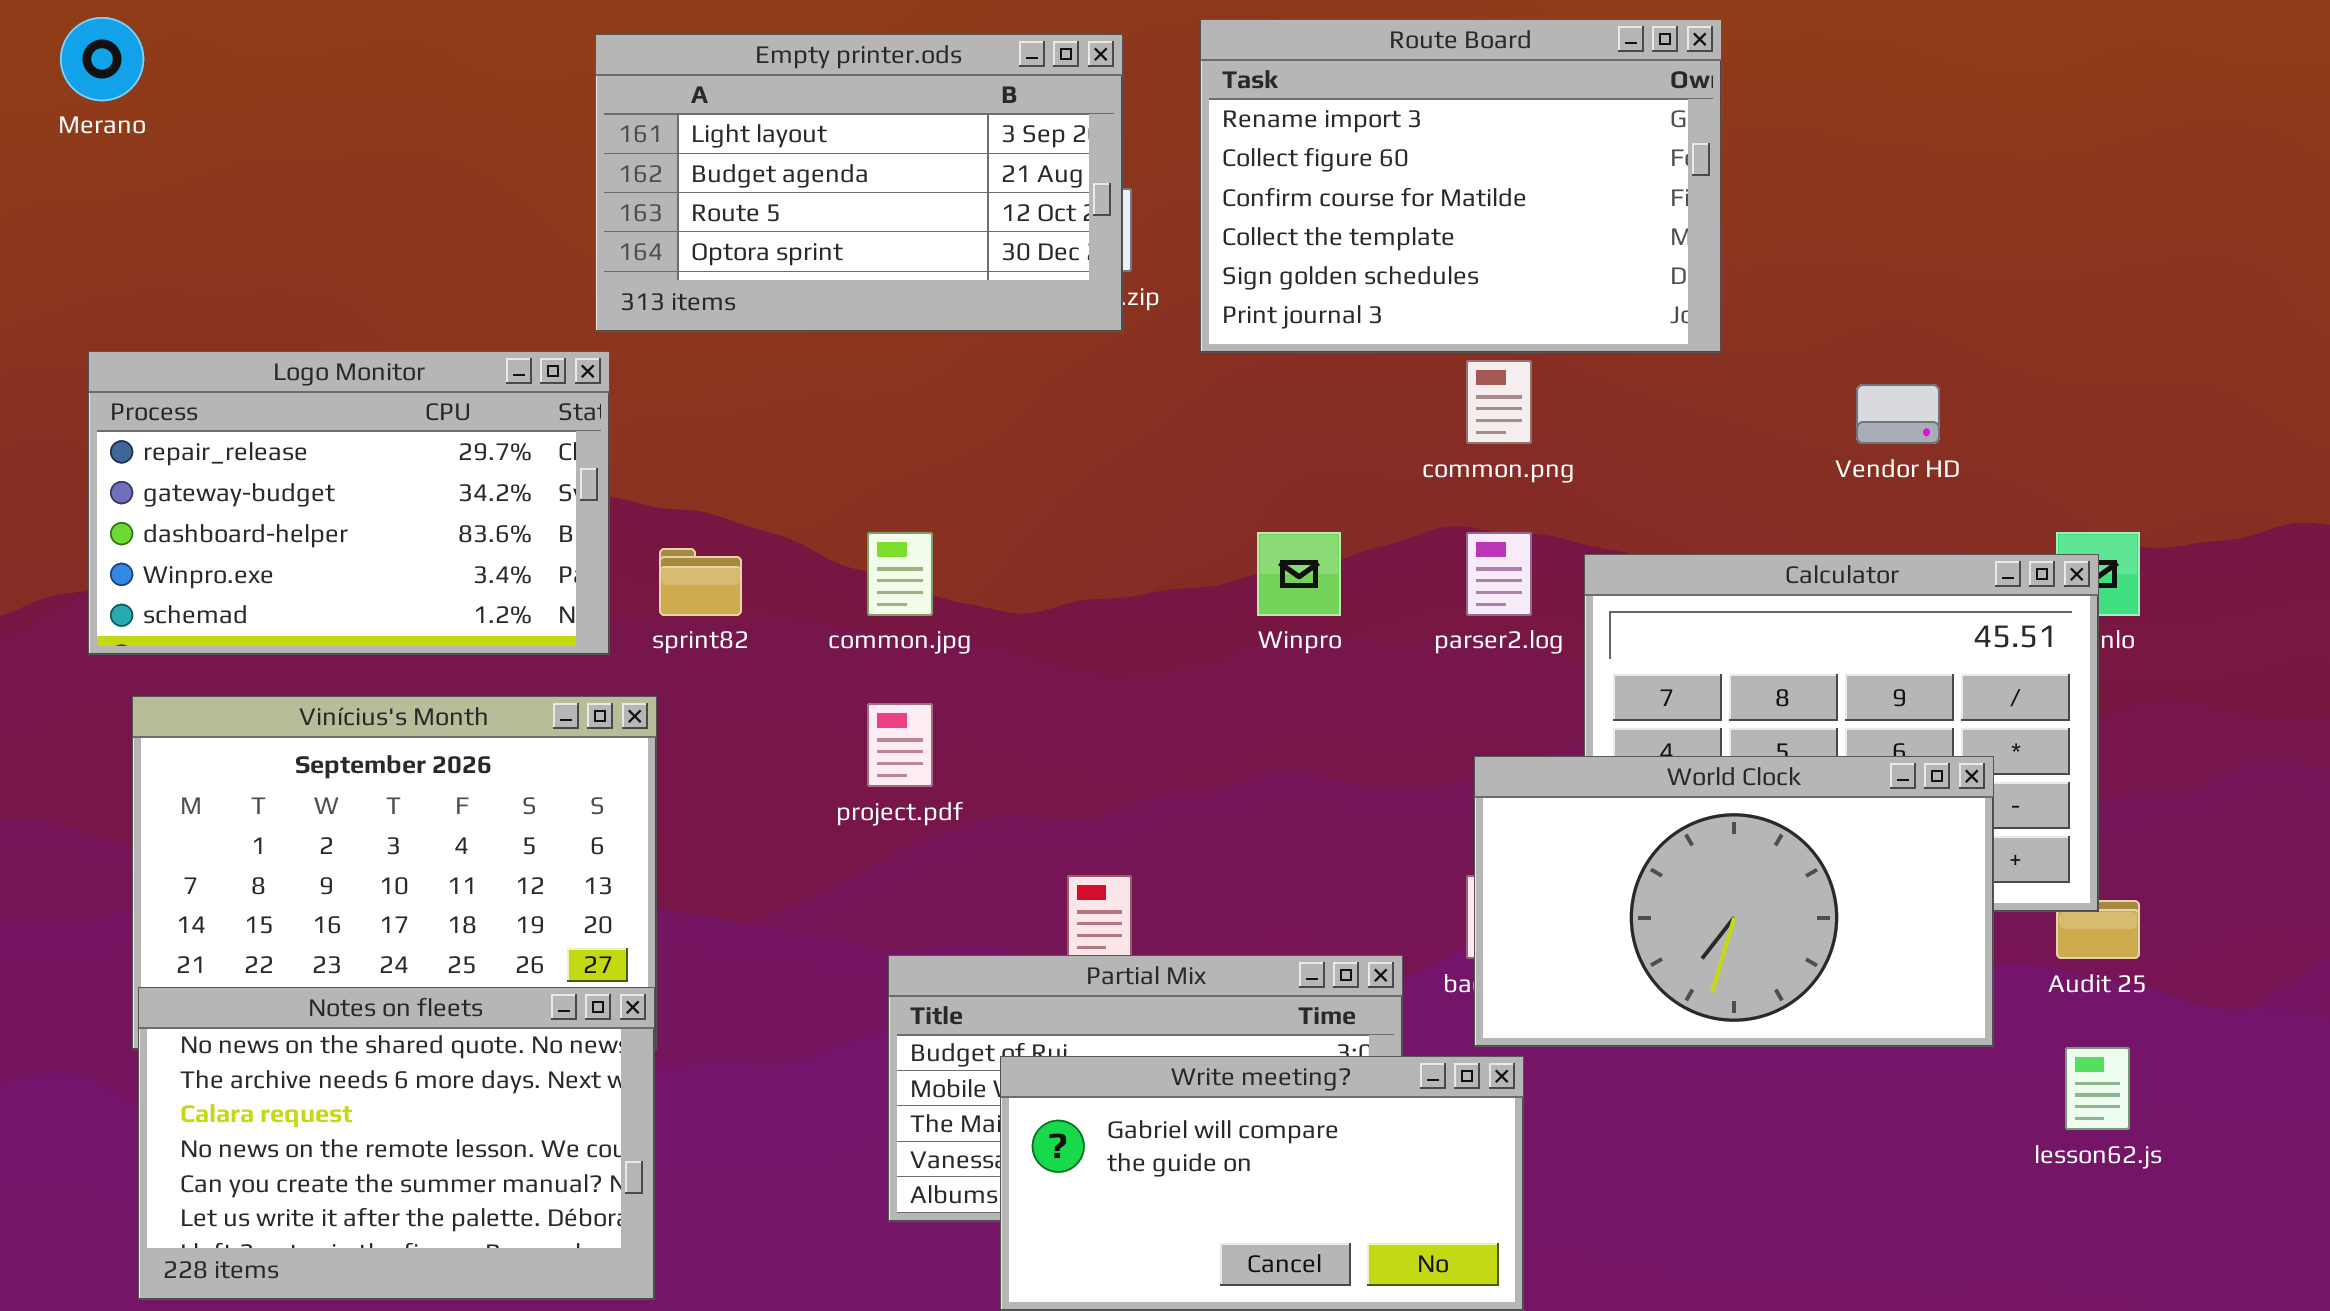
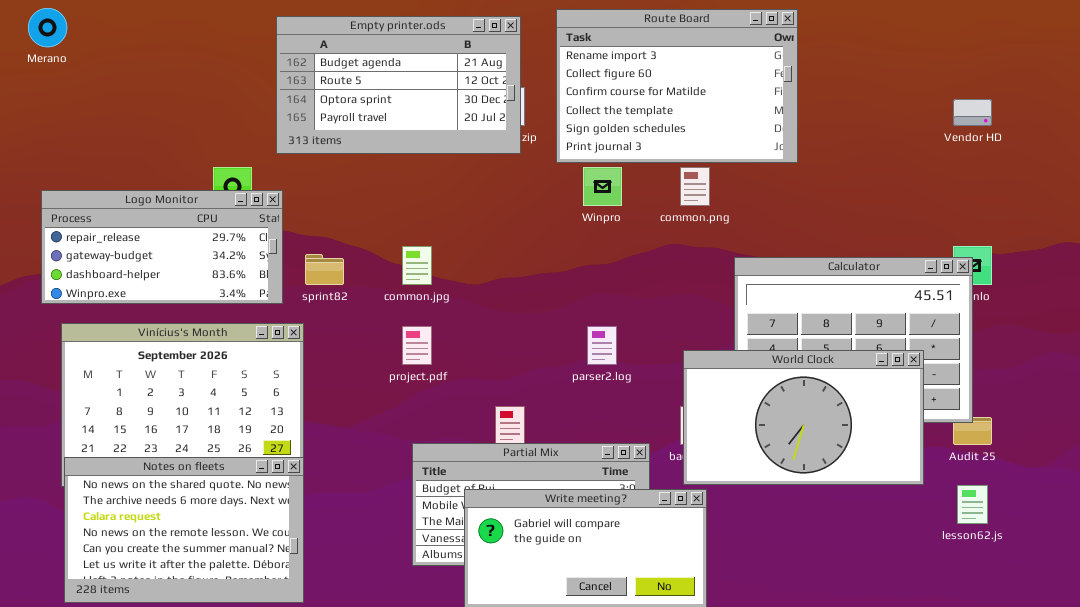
Empty printer.ods: [595,34,1123,332] -> [276,16,521,154], scrolled down 1 row
Logo Monitor: [88,351,610,655] -> [41,190,283,304], resized
Vendor HD: [1856,384,1940,444] -> [953,99,992,126], moved
Winpro: [1257,532,1341,616] -> [583,167,622,206], moved
parser2.log: [1466,532,1532,616] -> [587,326,617,365], moved

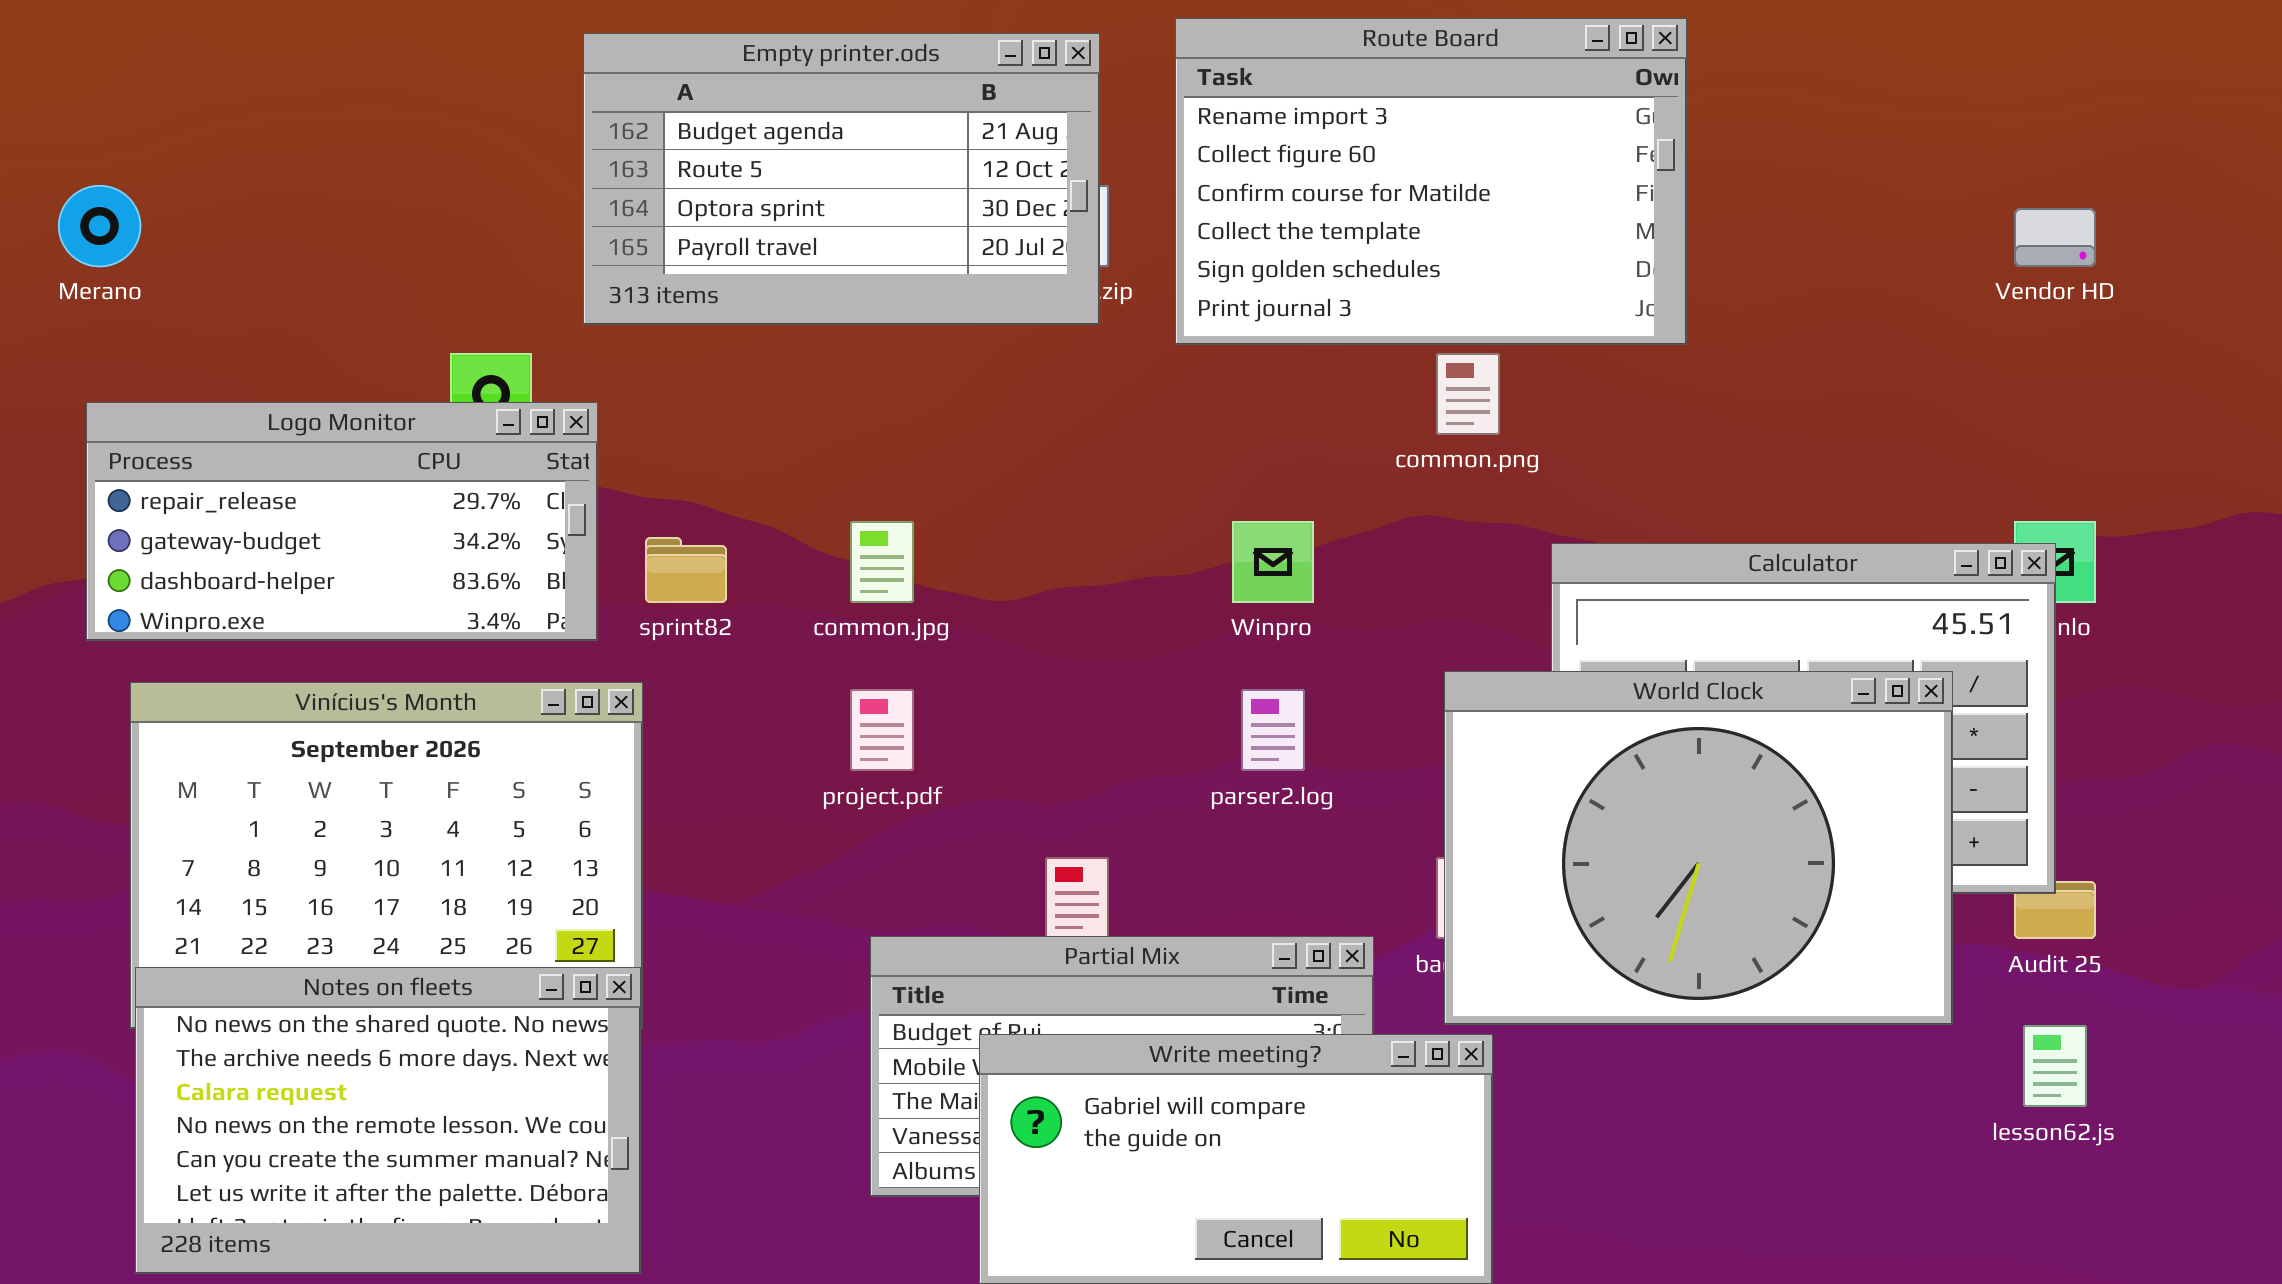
Merano: [28,8,67,47] -> [58,185,141,267], moved
Winpro: [583,167,622,206] -> [1232,521,1314,603], moved
World Clock: [683,350,924,485] -> [1444,671,1953,1025], resized

